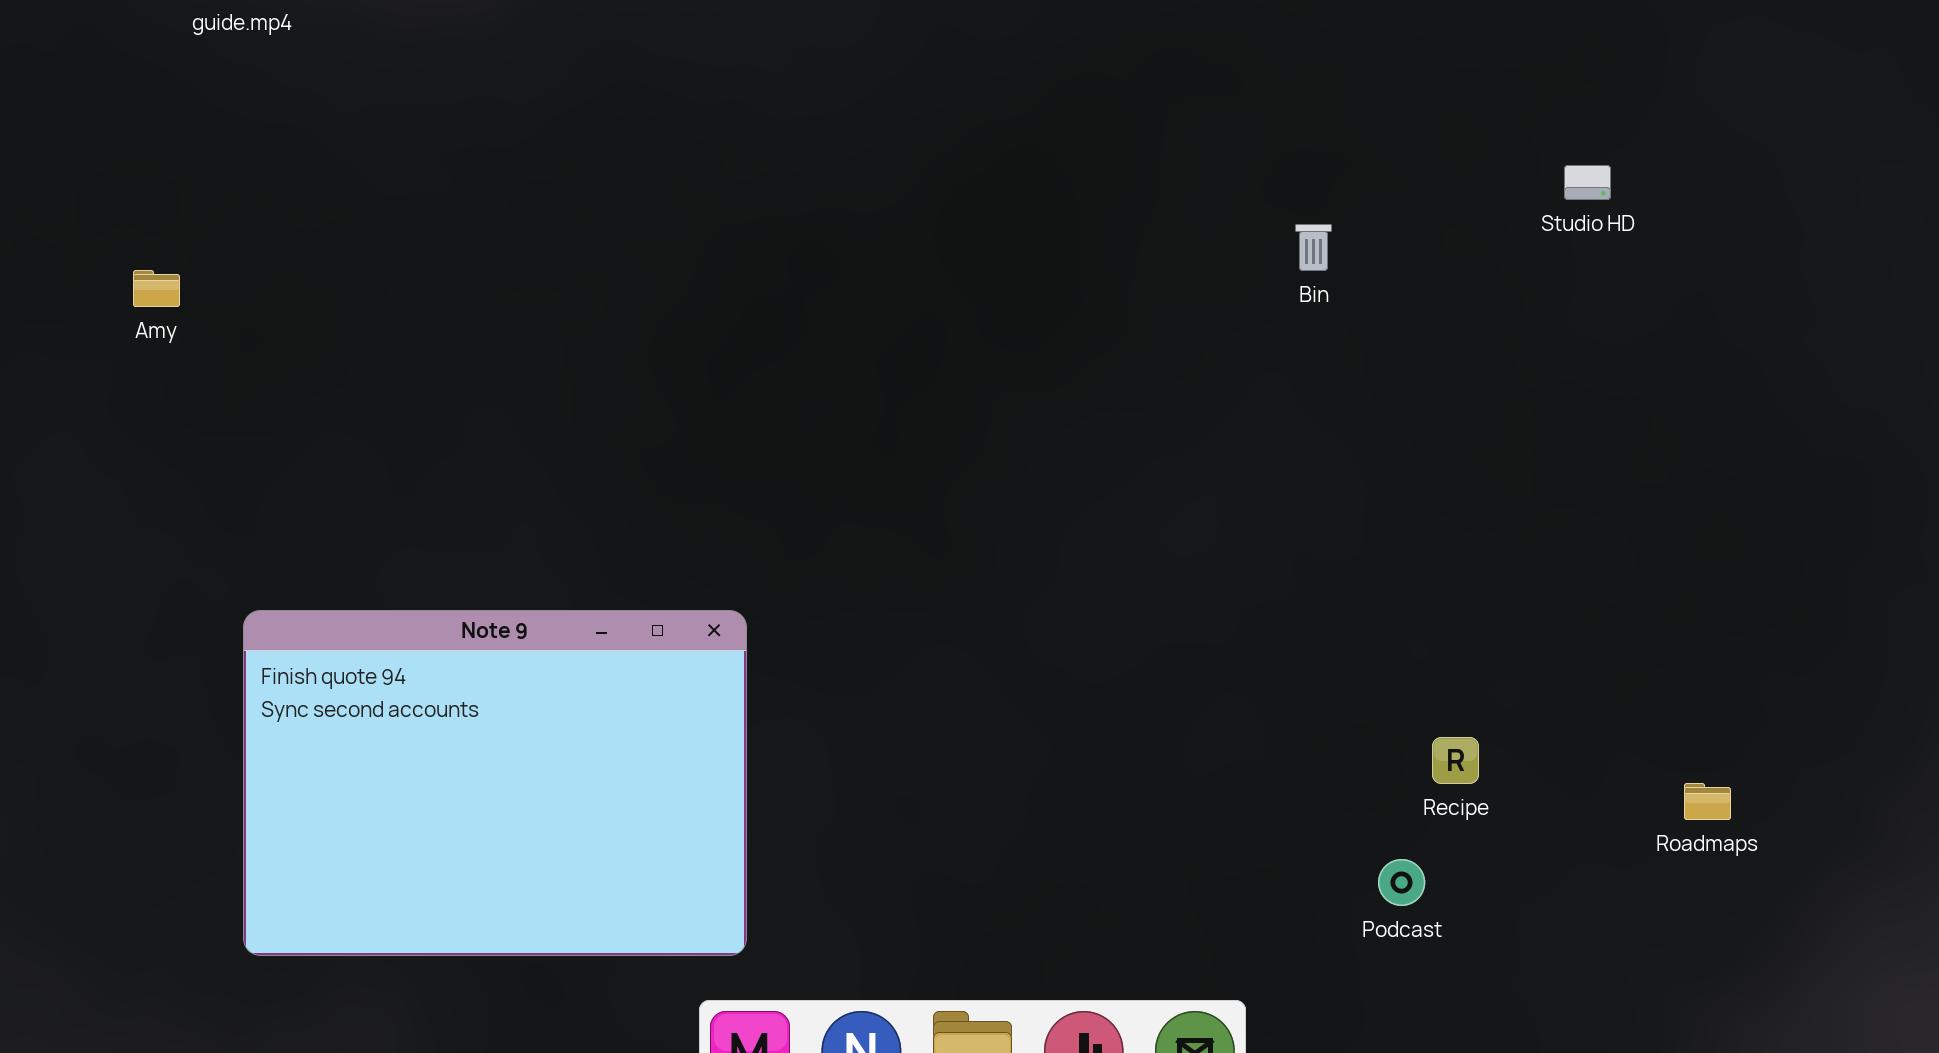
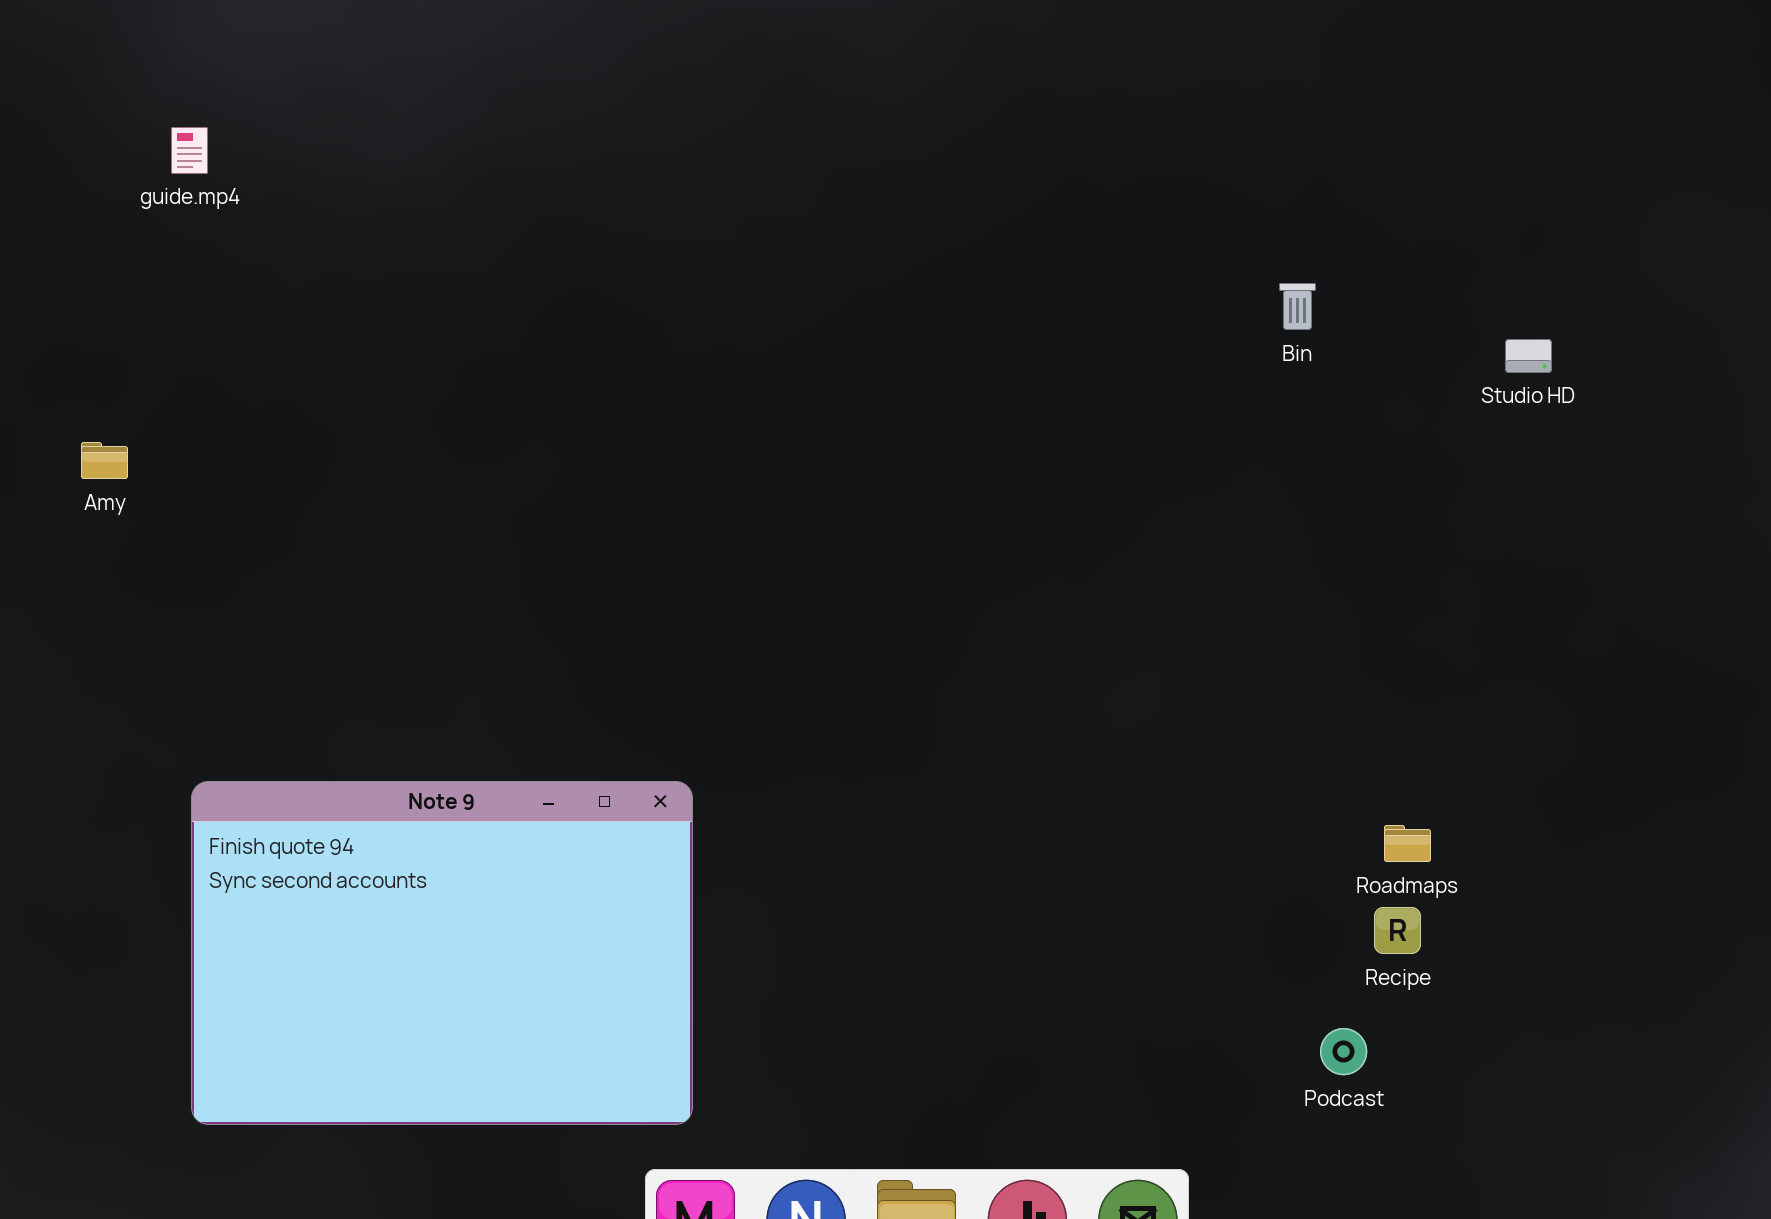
Bin: [1295,224,1332,271] -> [1279,283,1316,330], moved
Roadmaps: [1684,783,1731,820] -> [1384,825,1431,862], moved

